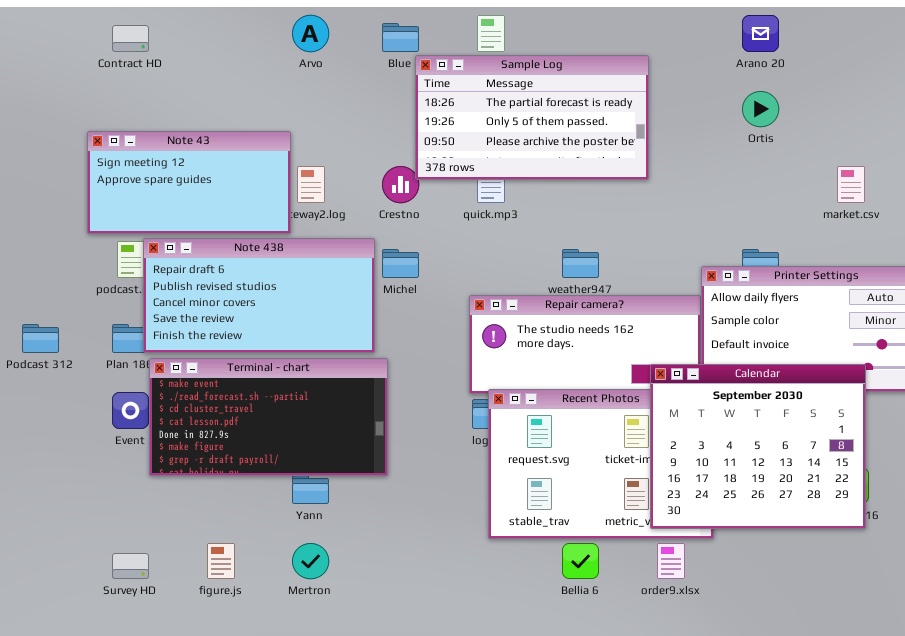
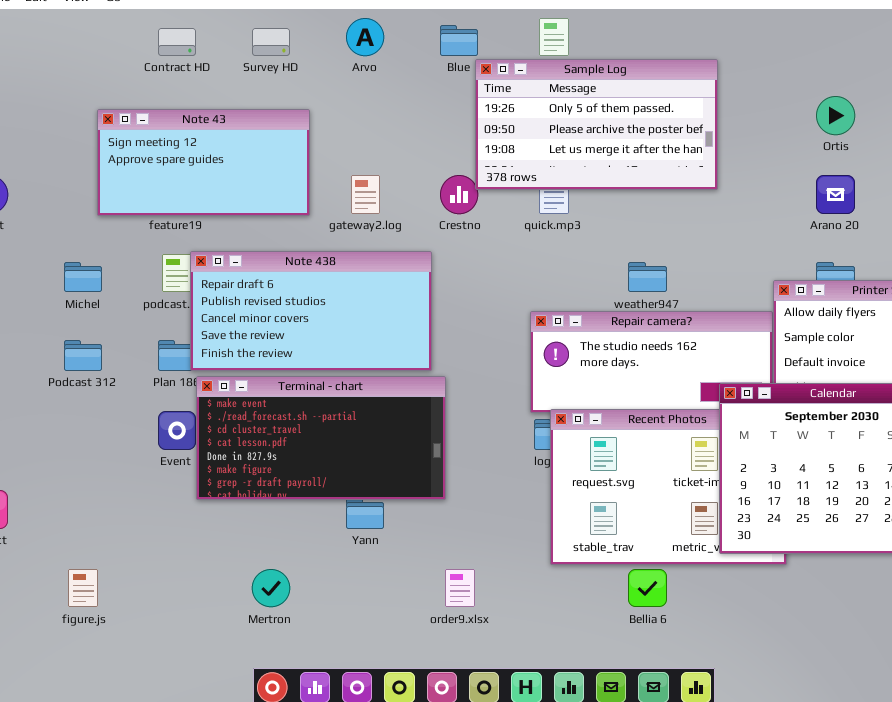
Arano 20: [742,15,779,52] -> [816,175,855,214], moved
Sample Log: [415,55,649,180] -> [475,59,718,190], scrolled down 1 row
Note 43: [87,131,291,234] -> [97,109,310,216], moved
Michel: [382,249,419,278] -> [64,262,102,292], moved
figure.js: [207,543,235,579] -> [68,569,98,607], moved
Mertron: [292,543,329,579] -> [252,569,290,607], moved
order9.xlsx: [657,543,685,579] -> [445,569,475,607], moved
Survey HD: [112,553,149,579] -> [252,28,290,56], moved

